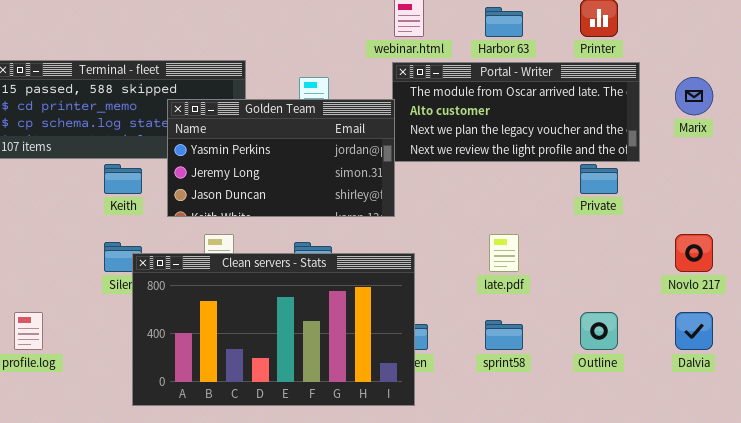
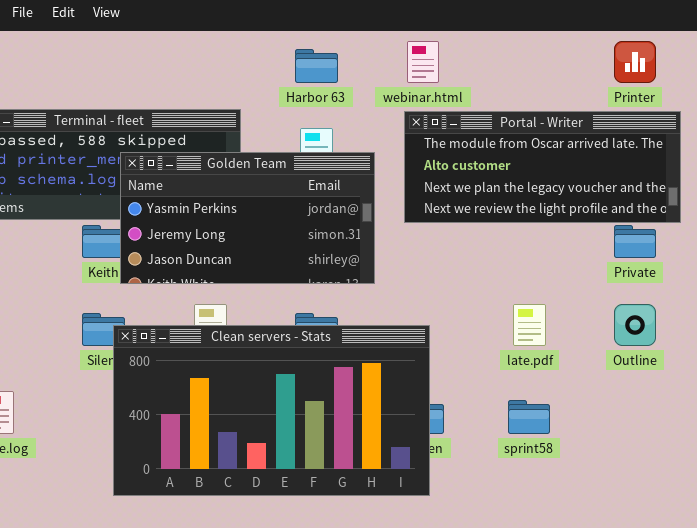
Harbor 63: [485,7,523,37] -> [295,49,338,83], moved
Golden Team: [167,99,395,217] -> [120,152,375,284], moved
Outline: [580,312,618,350] -> [614,304,656,346], moved

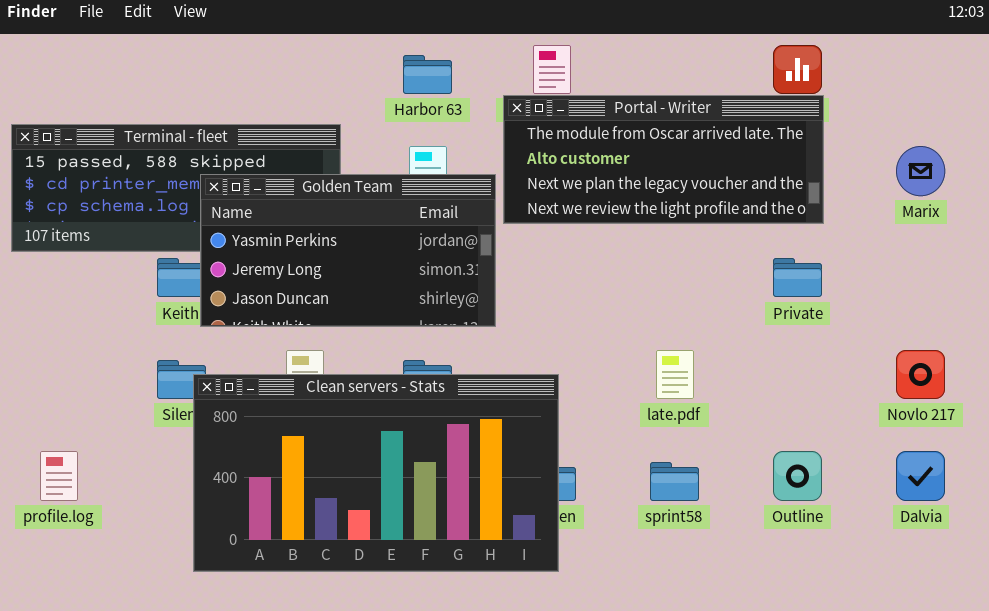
Portal - Writer: [404,111,681,223] -> [503,95,824,224], moved
Outline: [614,304,656,346] -> [773,451,822,501], moved

